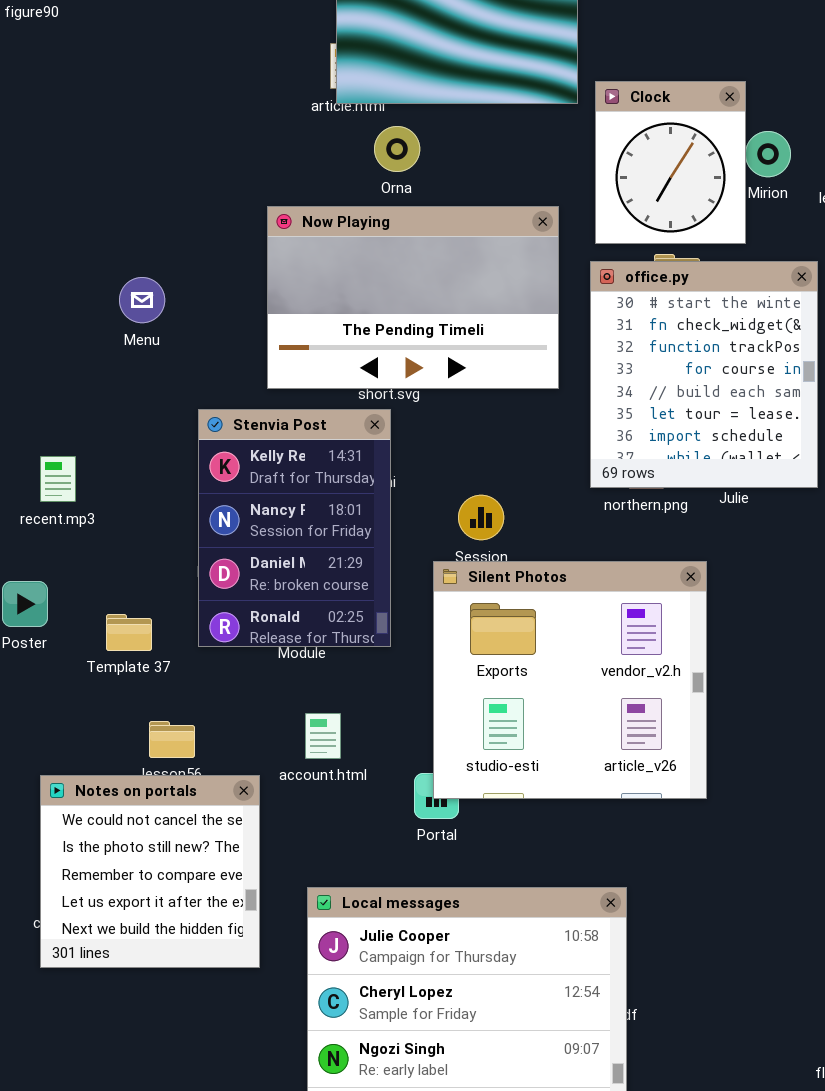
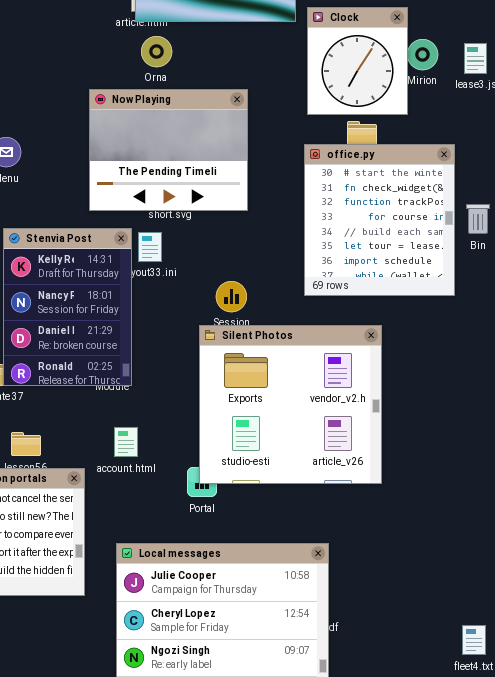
Orna: [374,126,420,172] -> [141,36,172,67], moved
Now Playing: [267,206,559,389] -> [89,89,248,211], resized
office.py: [590,261,818,488] -> [304,144,455,296], moved
Stenvia Post: [198,409,391,647] -> [3,228,132,386], moved

